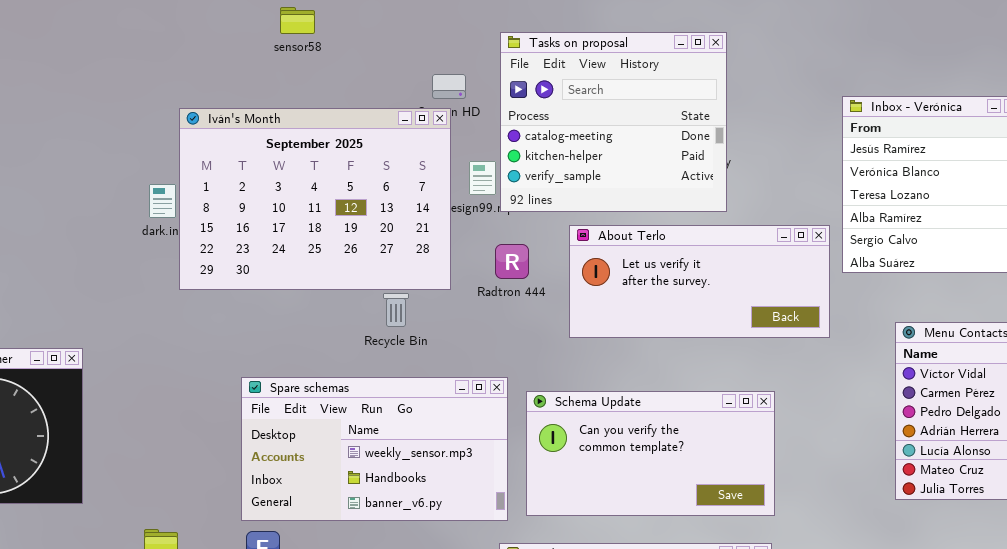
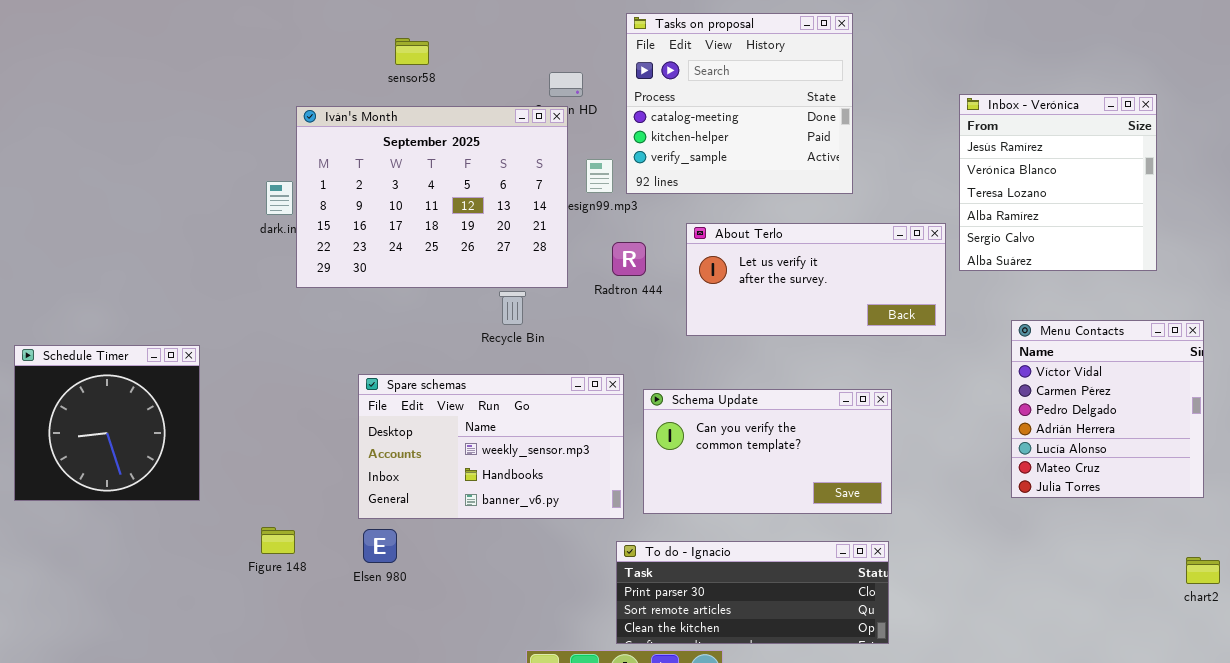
sensor58: [280,7,315,34] -> [395,38,429,65], moved
Tasks on proposal: [500,32,727,212] -> [626,13,853,194], moved

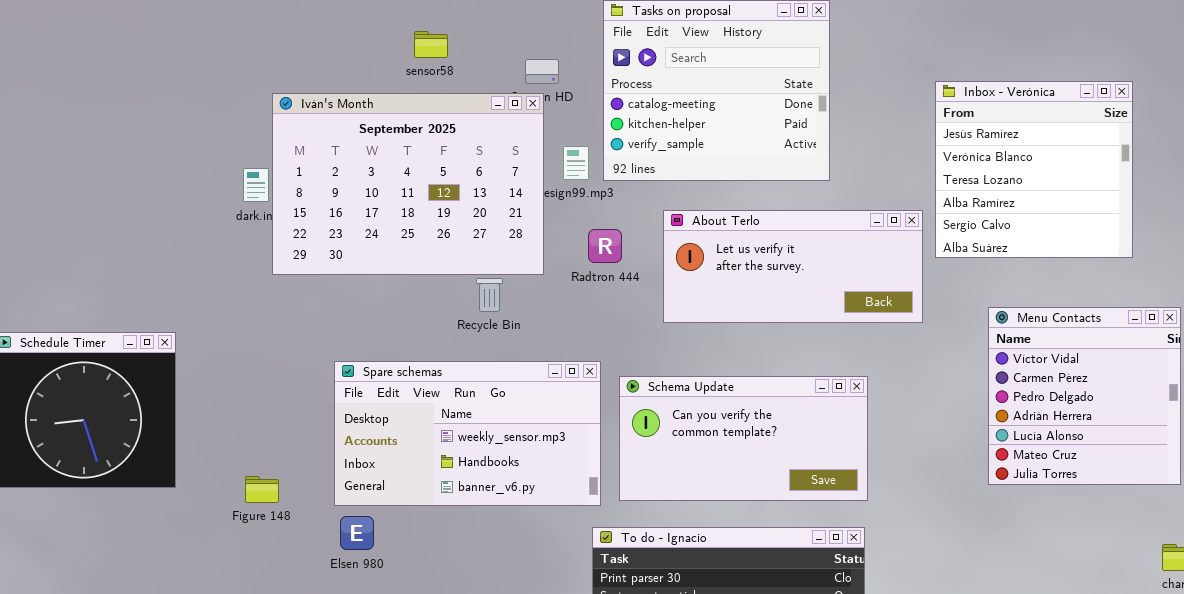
sensor58: [395,38,429,65] -> [414,31,448,58], moved
Figure 148: [261,527,295,554] -> [245,476,279,503], moved

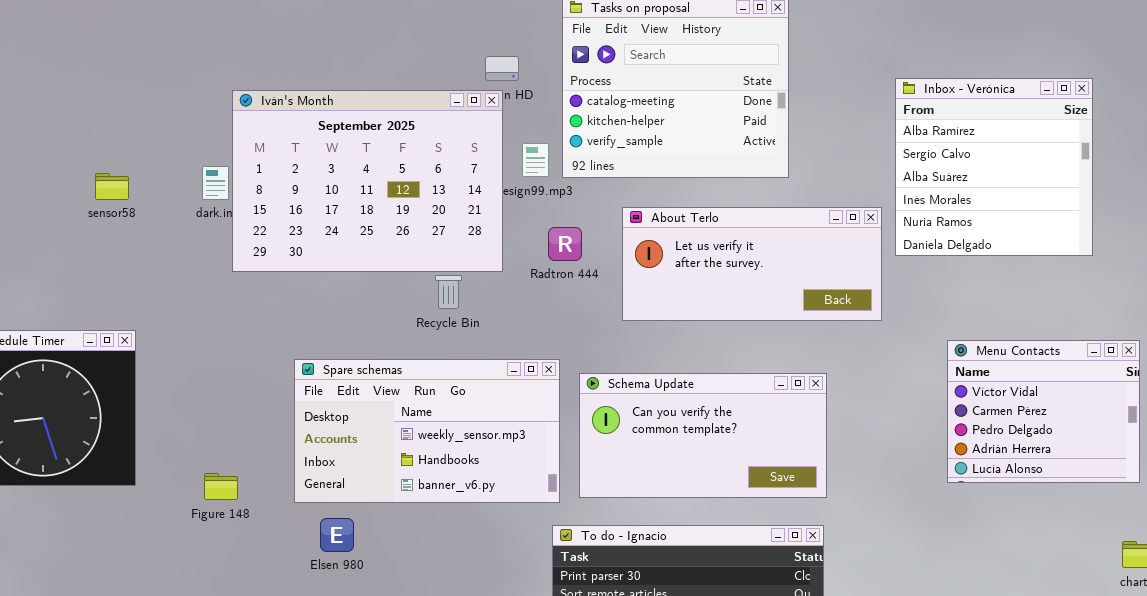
sensor58: [414,31,448,58] -> [95,173,129,200], moved
Inbox - Verónica: [935,81,1133,258] -> [895,78,1093,256], scrolled down 3 rows
Menu Contacts: [988,307,1181,485] -> [947,340,1140,483], resized
Elsen 980: [340,516,374,550] -> [320,518,354,552], moved

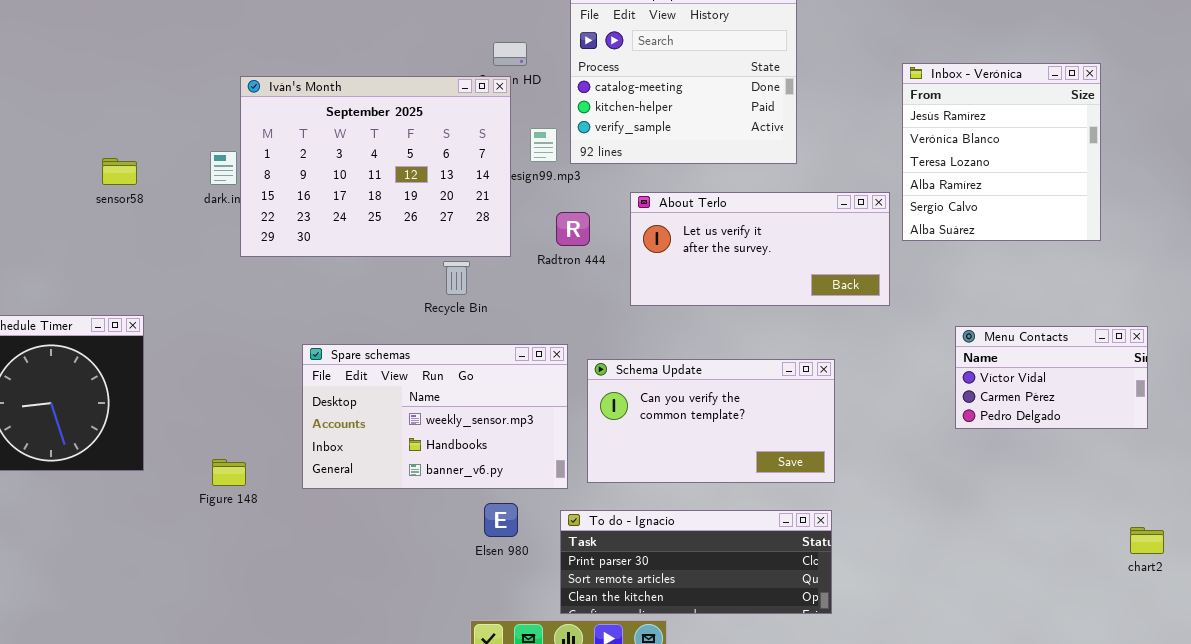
Inbox - Verónica: [895,78,1093,256] -> [902,63,1101,241], scrolled up 3 rows
Menu Contacts: [947,340,1140,483] -> [955,326,1148,429], resized
Elsen 980: [320,518,354,552] -> [484,503,518,537], moved

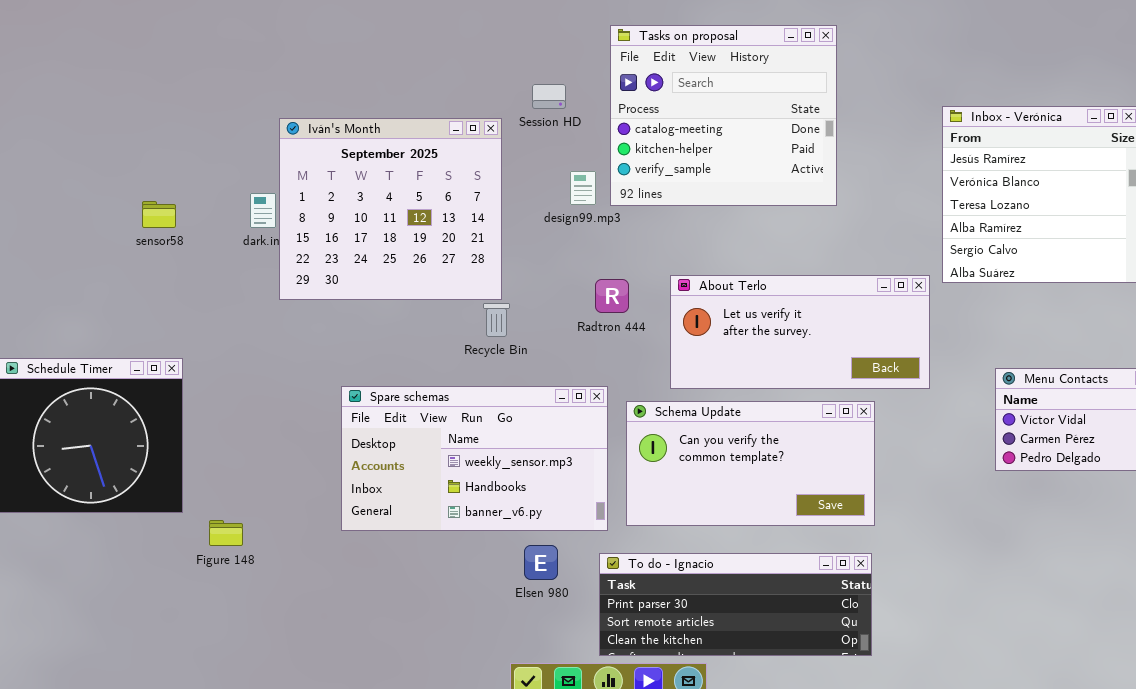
Iván's Month: [240,76,511,257] -> [279,118,502,300], resized
About Terlo: [630,192,890,306] -> [670,275,930,389], moved
Radtron 444: [556,212,590,246] -> [595,279,629,313], moved
Figure 148: [212,459,246,486] -> [209,520,243,546], moved

